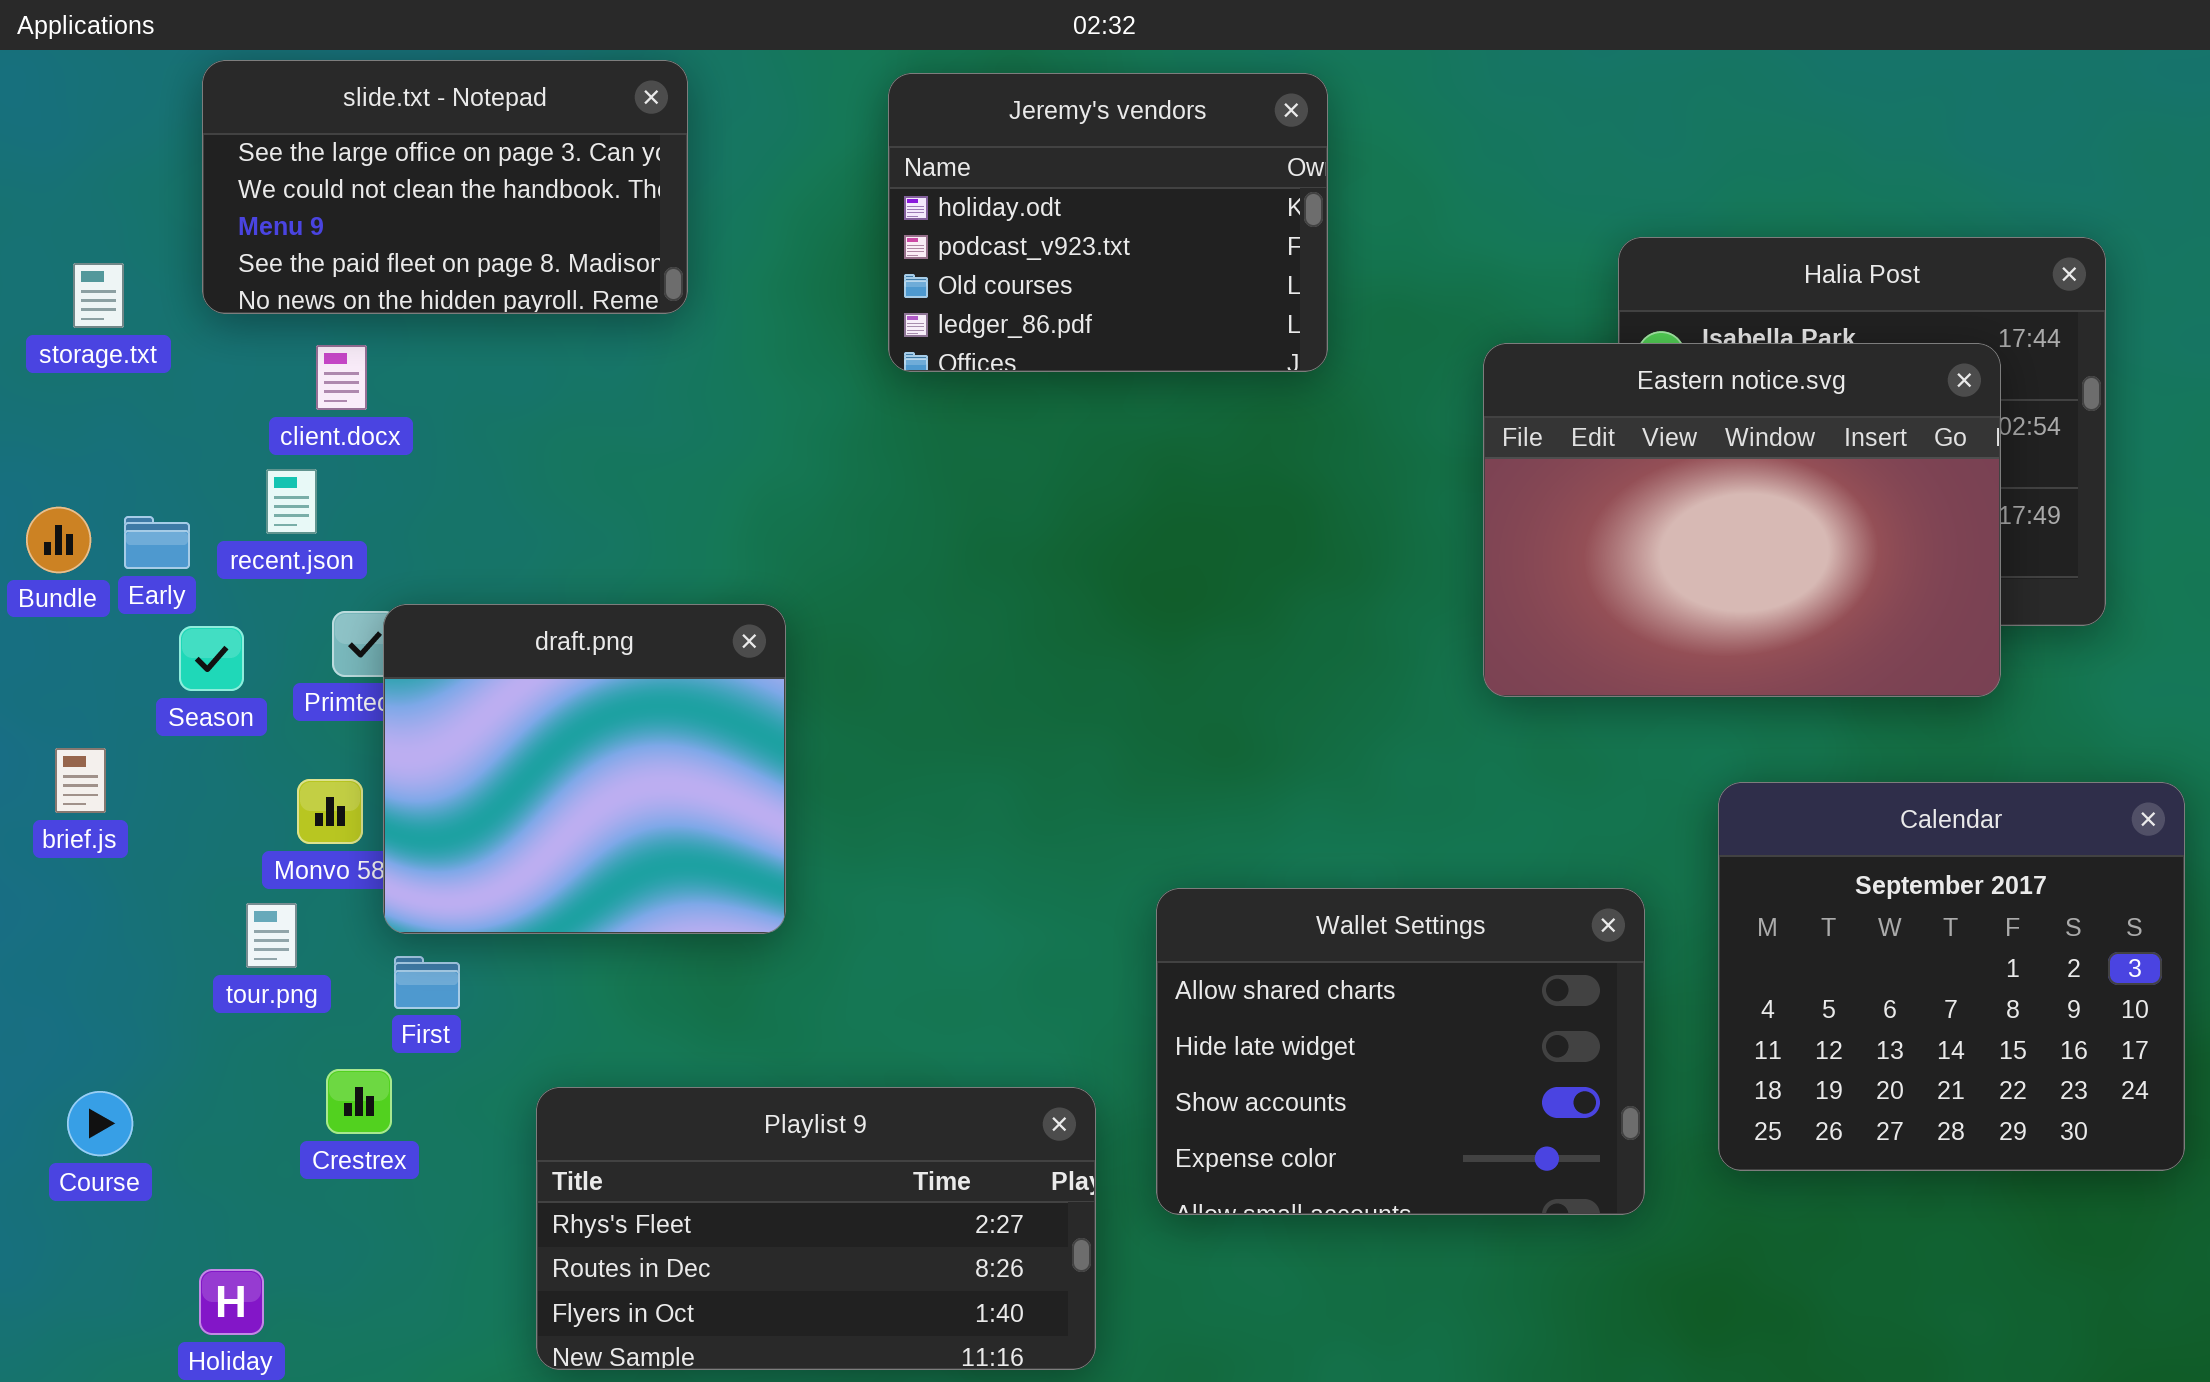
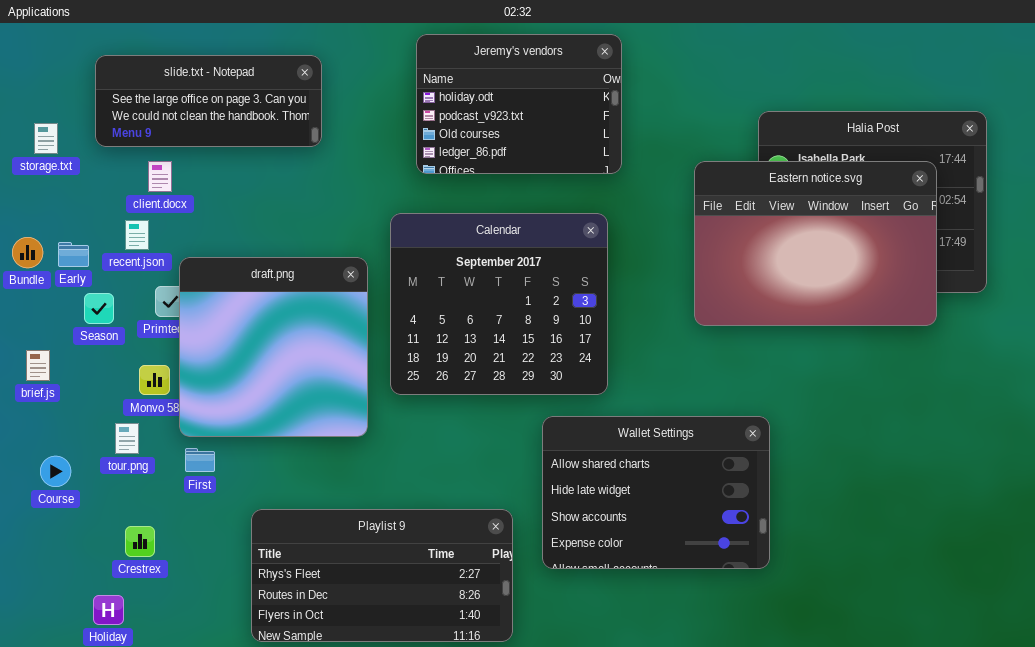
slide.txt - Notepad: [202,60,688,314] -> [95,55,322,147], resized
draft.png: [383,604,786,934] -> [179,257,368,437], resized
Calendar: [1718,782,2185,1171] -> [390,213,608,395], moved
Crestrex: [326,1069,392,1134] -> [125,526,155,557], moved
Course: [67,1091,133,1156] -> [40,456,71,487], moved

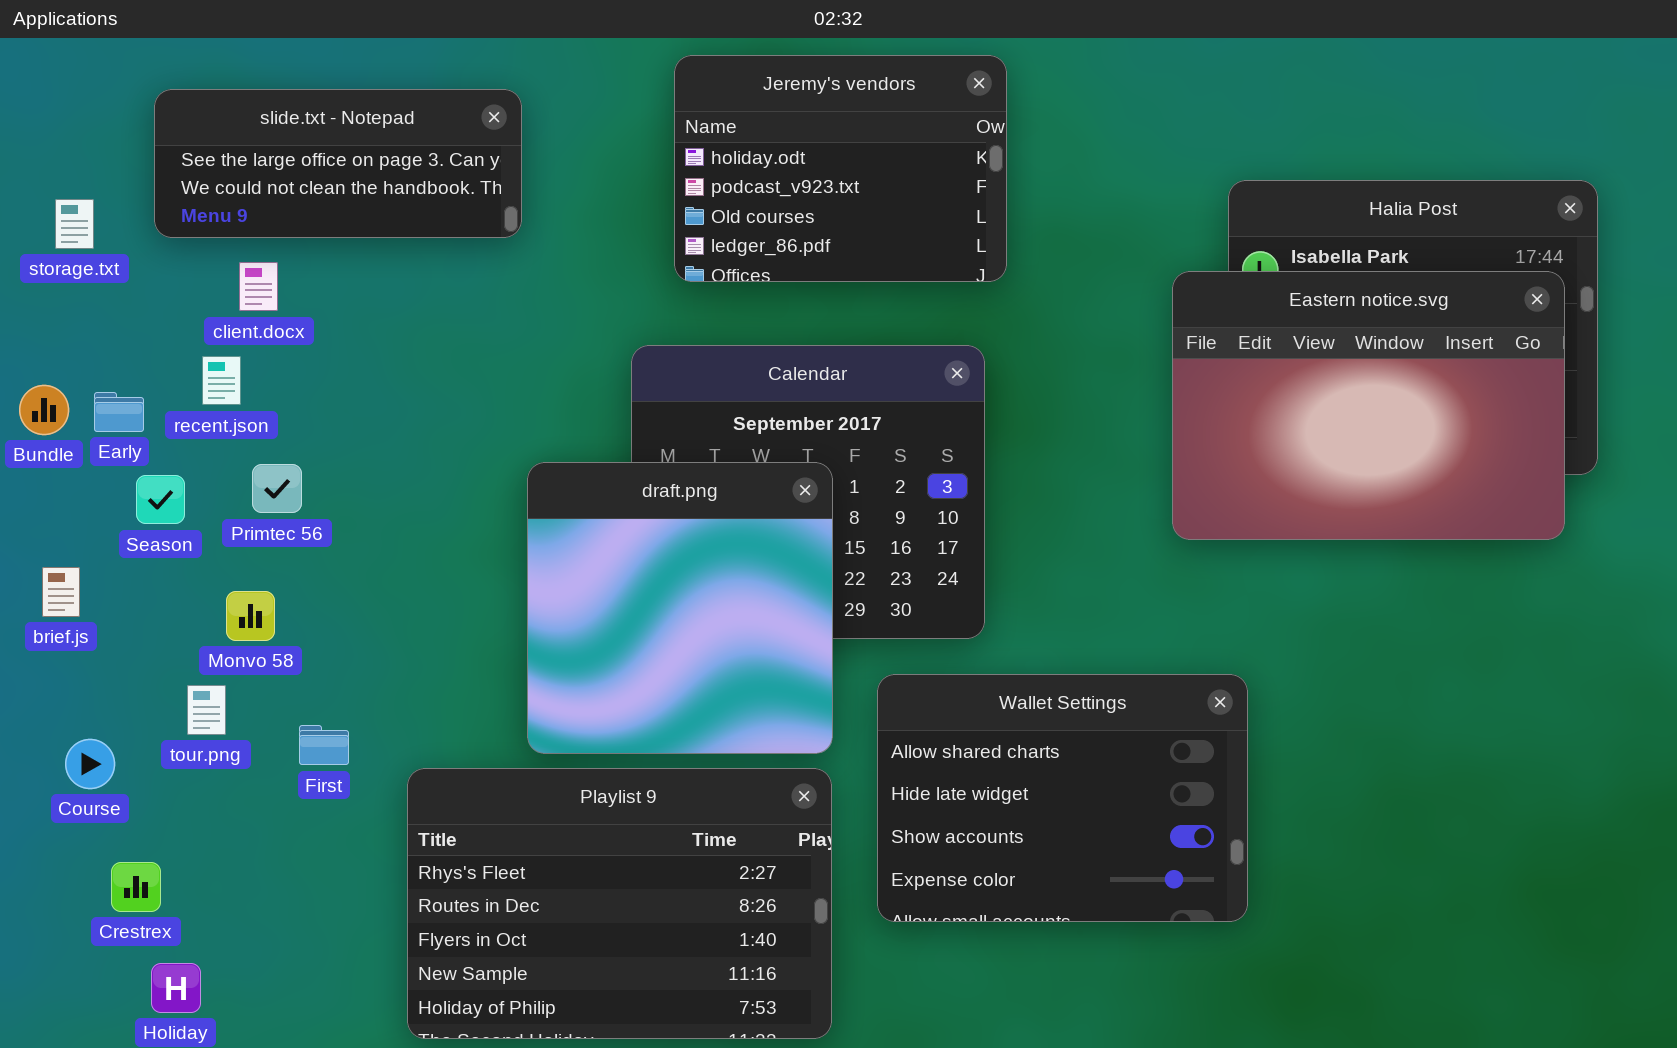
Eastern notice.svg: [694,161,937,326] -> [1172,271,1565,540], moved
draft.png: [179,257,368,437] -> [527,462,833,754], moved
Playlist 9: [251,509,513,642] -> [407,768,832,1039], resized
Crestrex: [125,526,155,557] -> [111,862,161,912], moved

